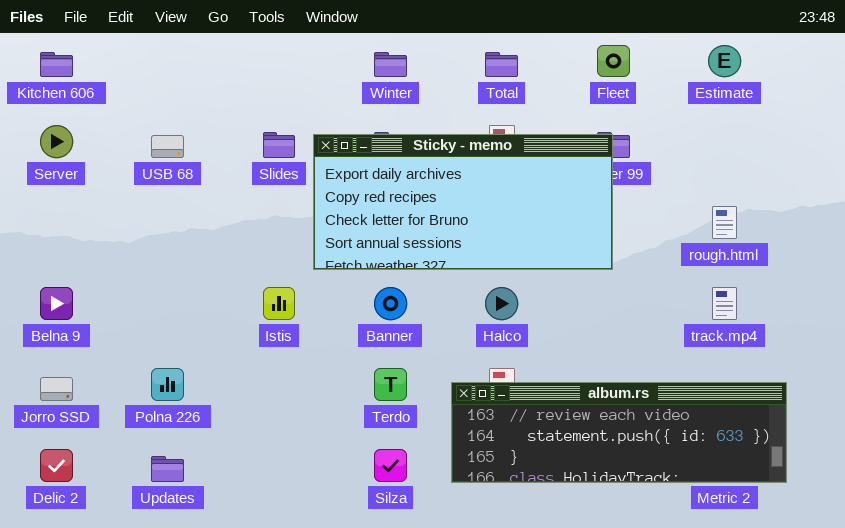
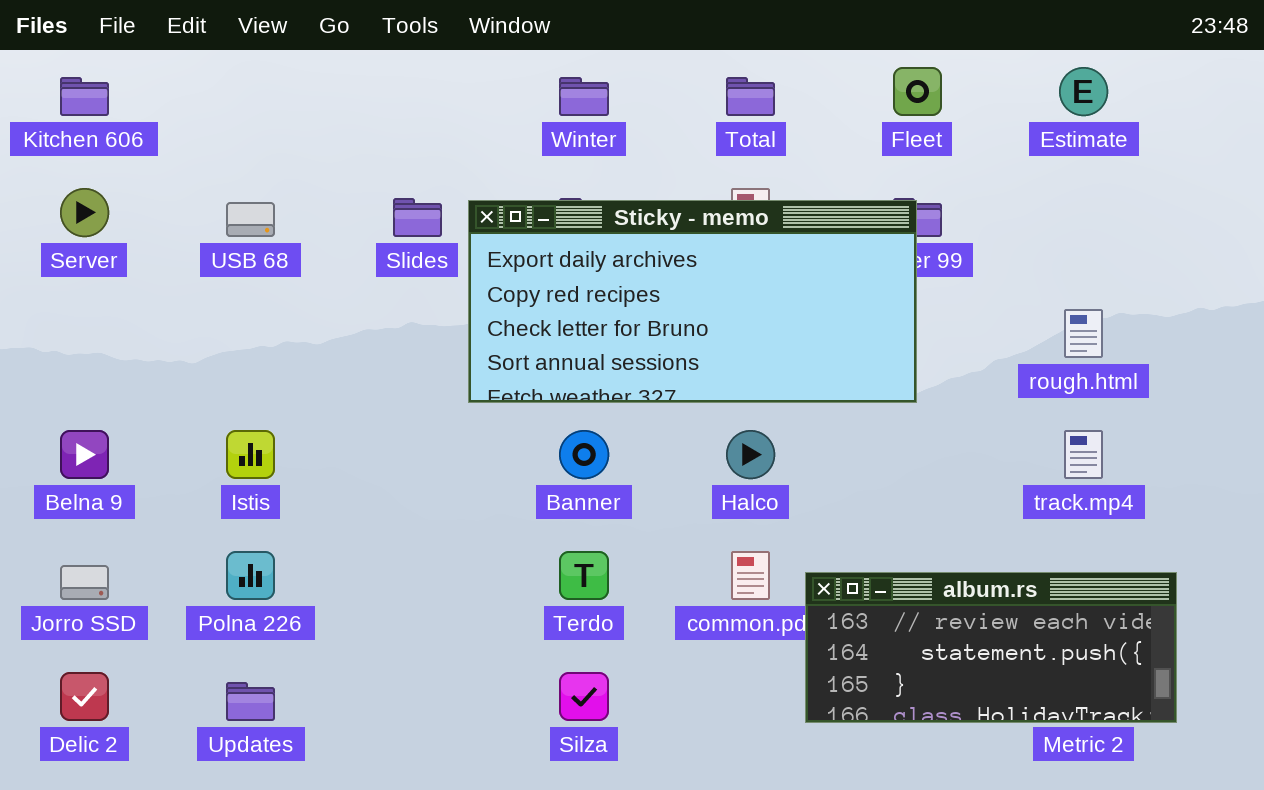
Istis: [263,287,295,320] -> [226,430,275,479], moved
album.rs: [451,382,787,483] -> [805,572,1177,723], resized

